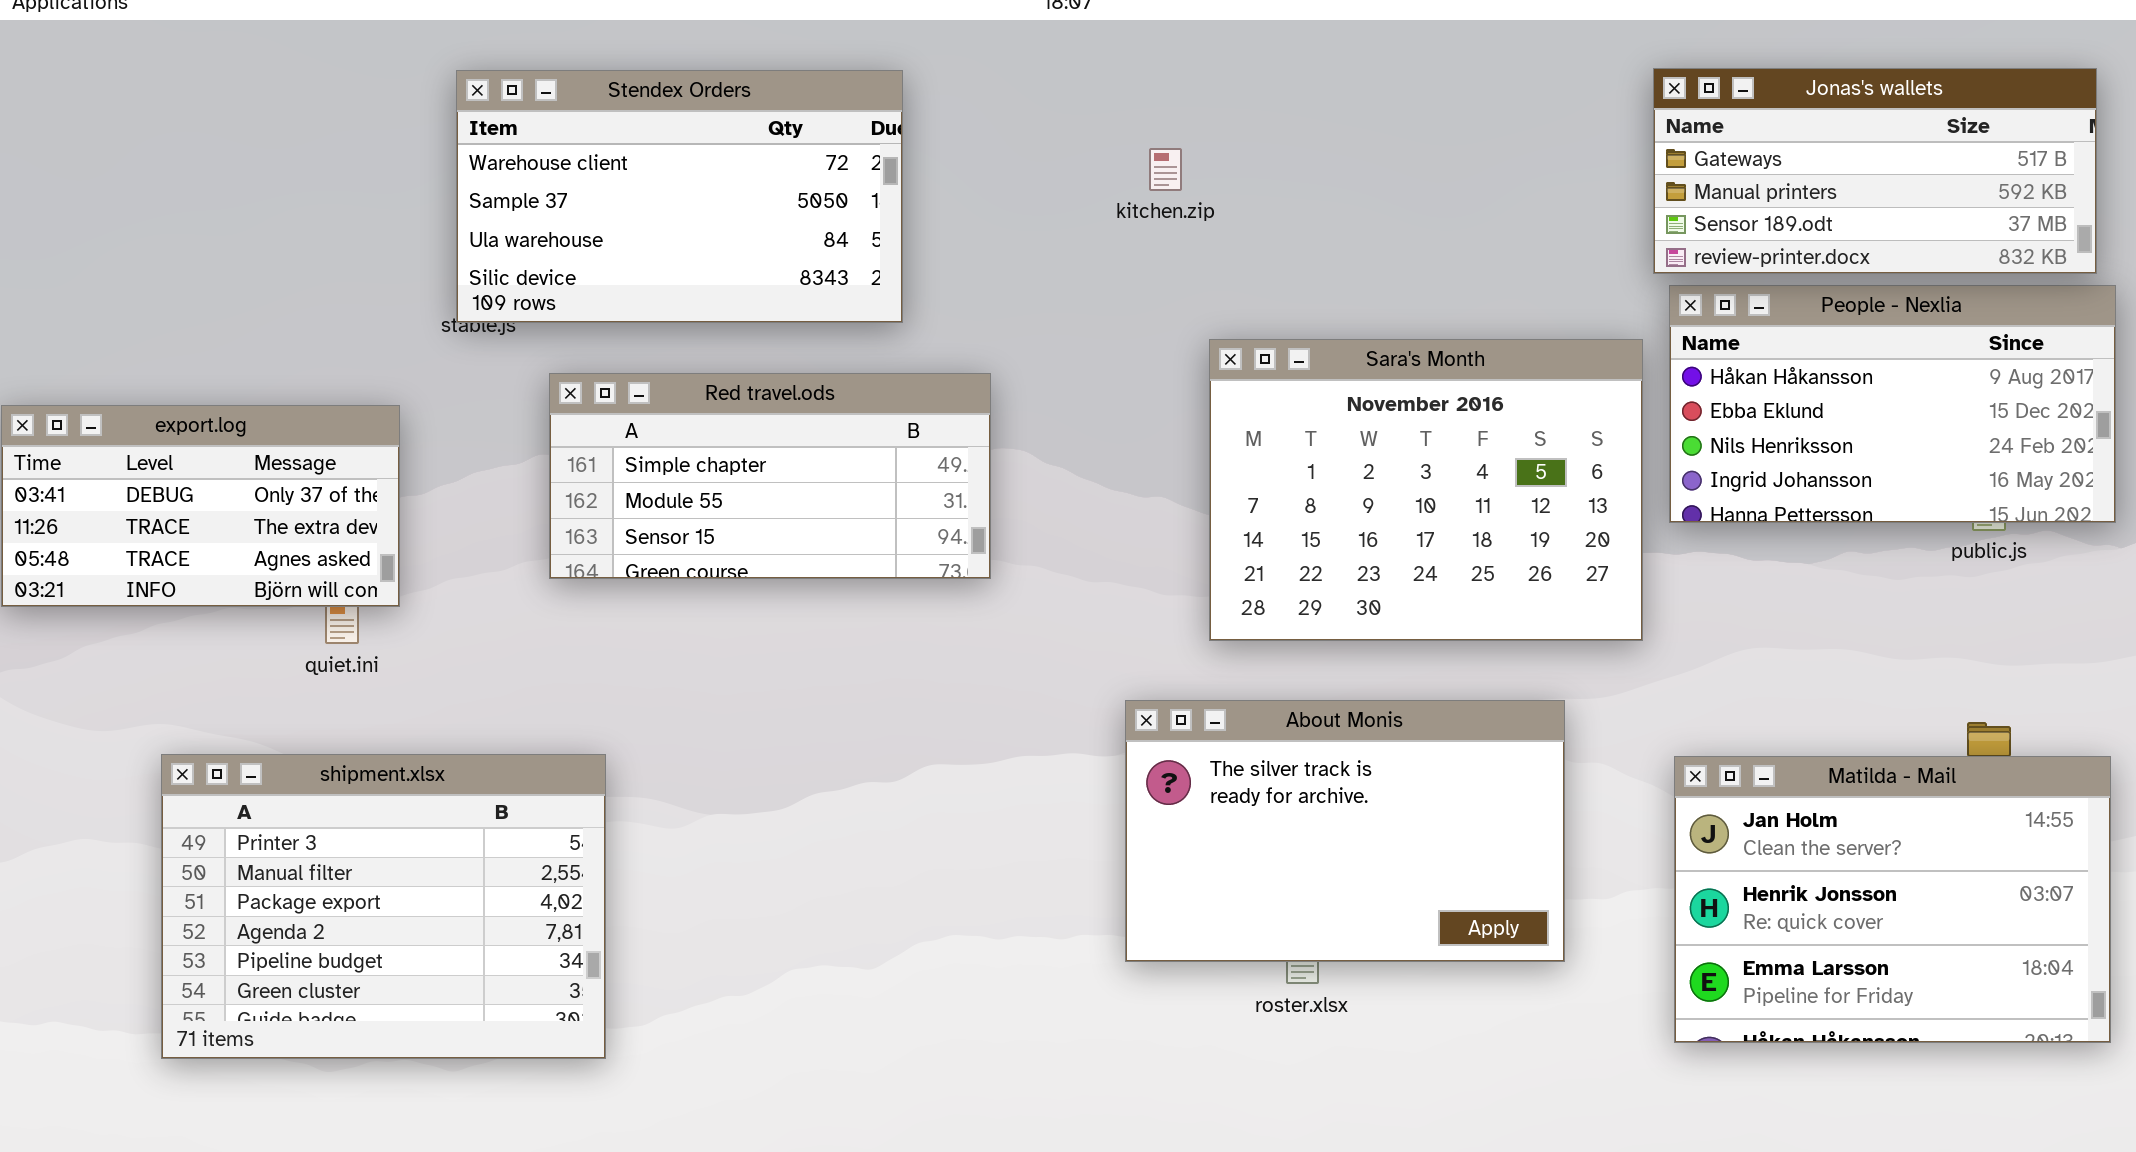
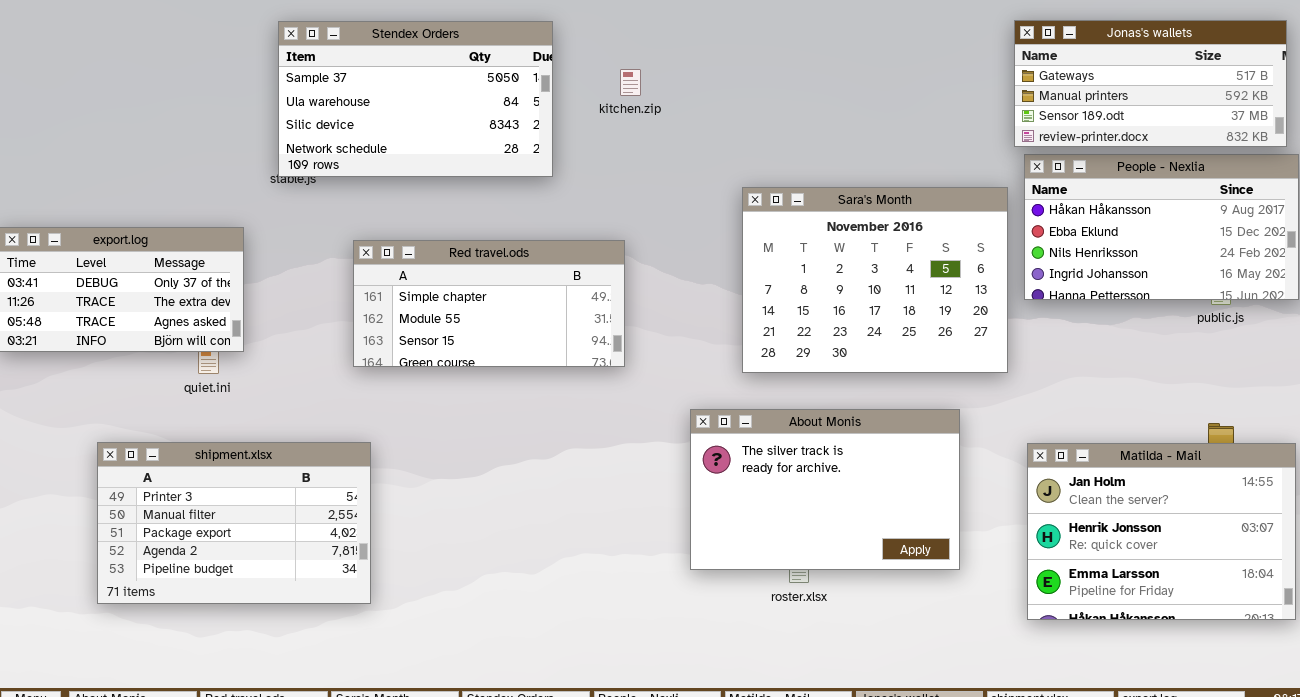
Stendex Orders: [456,70,903,323] -> [278,21,553,177], scrolled down 1 row
kitchen.zip: [1149,148,1182,191] -> [620,69,641,96], moved
Red travel.ods: [549,373,991,579] -> [353,240,625,367], moved
shipment.xlsx: [161,754,606,1059] -> [97,442,371,604], resized

